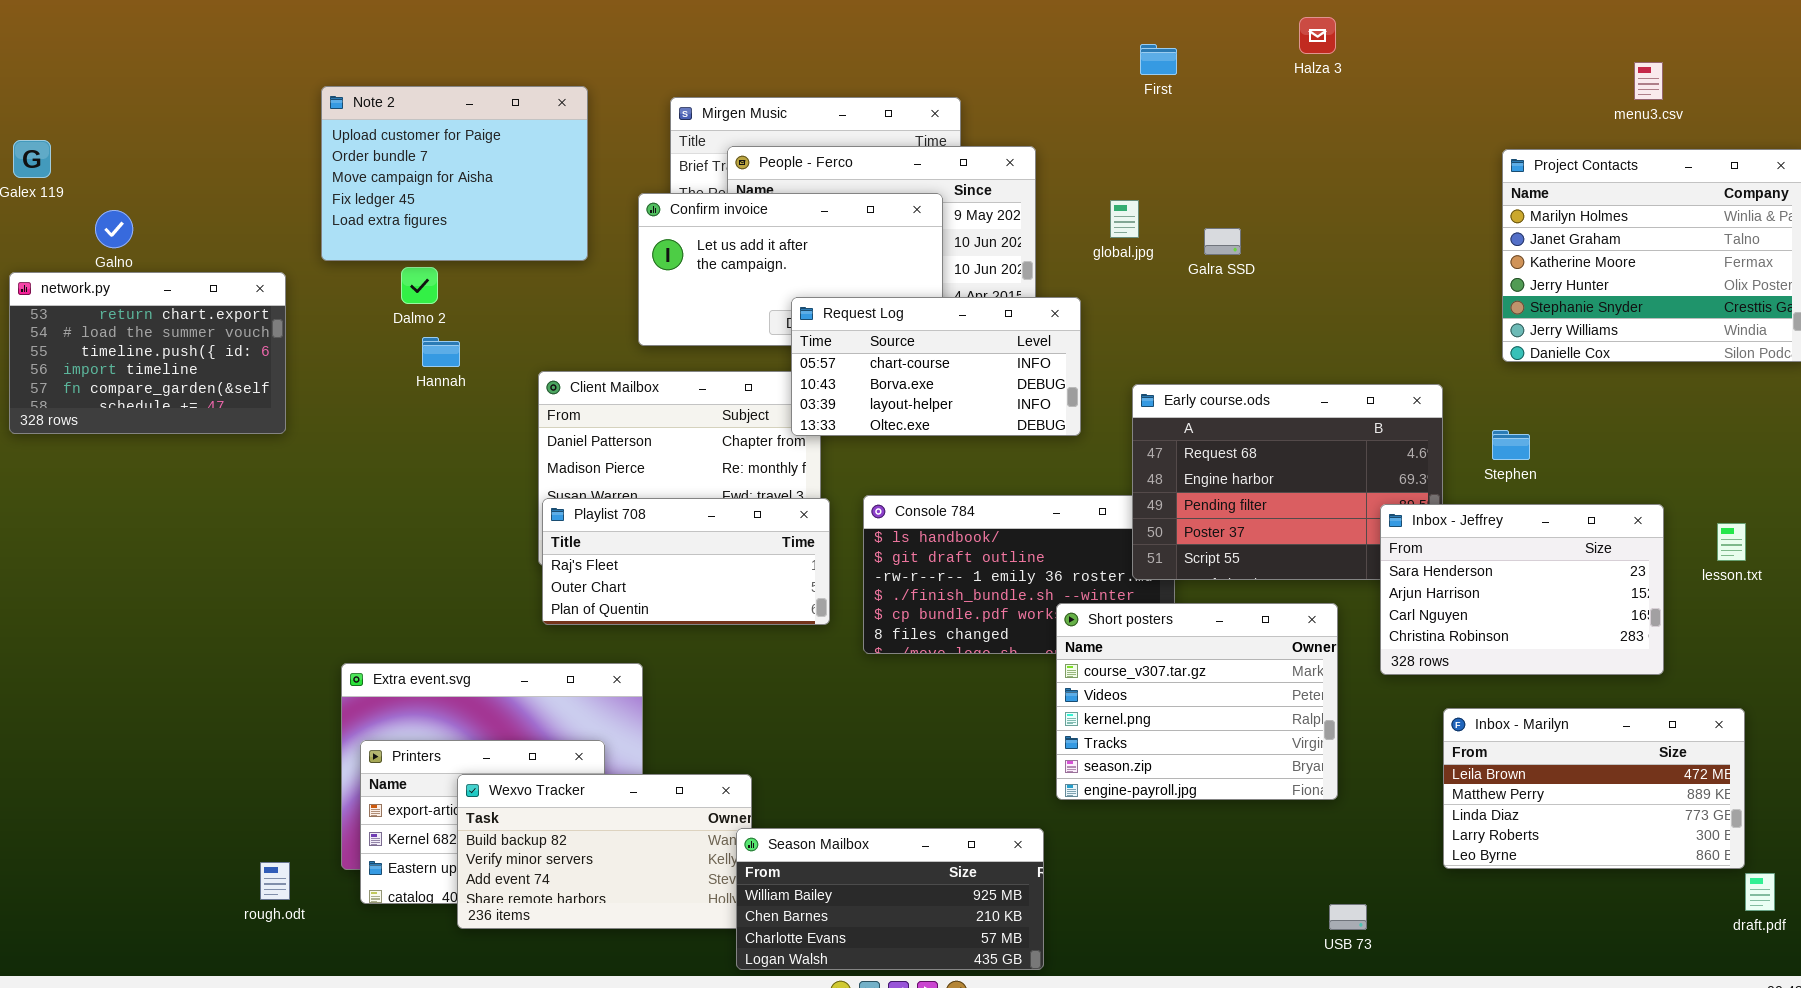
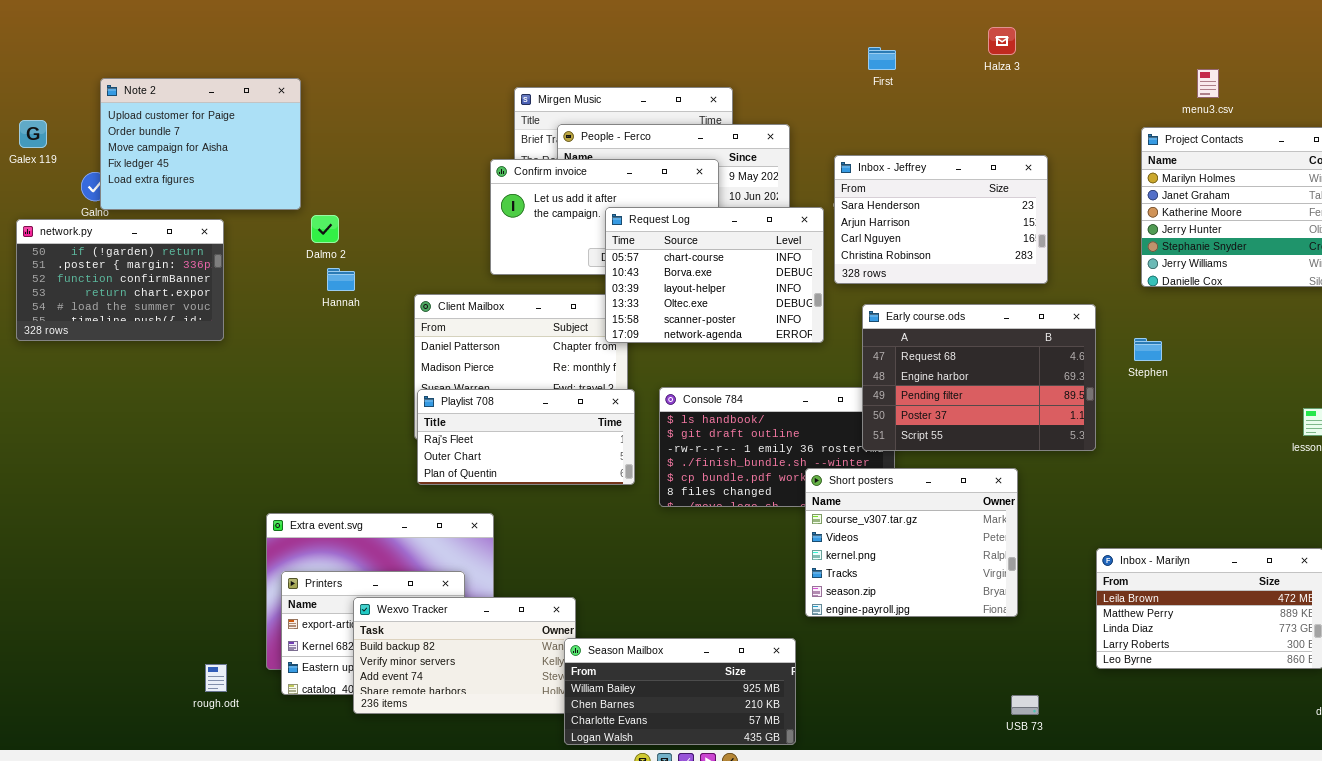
menu3.csv: [1634,62,1663,100] -> [1197,69,1219,98], moved
Note 2: [321,86,588,261] -> [100,78,301,210], moved
network.py: [9,272,286,434] -> [16,219,224,341], scrolled up 3 rows
Request Log: [791,297,1081,436] -> [605,207,824,343], resized
Inbox - Jeffrey: [1380,504,1664,675] -> [834,155,1048,284], moved

